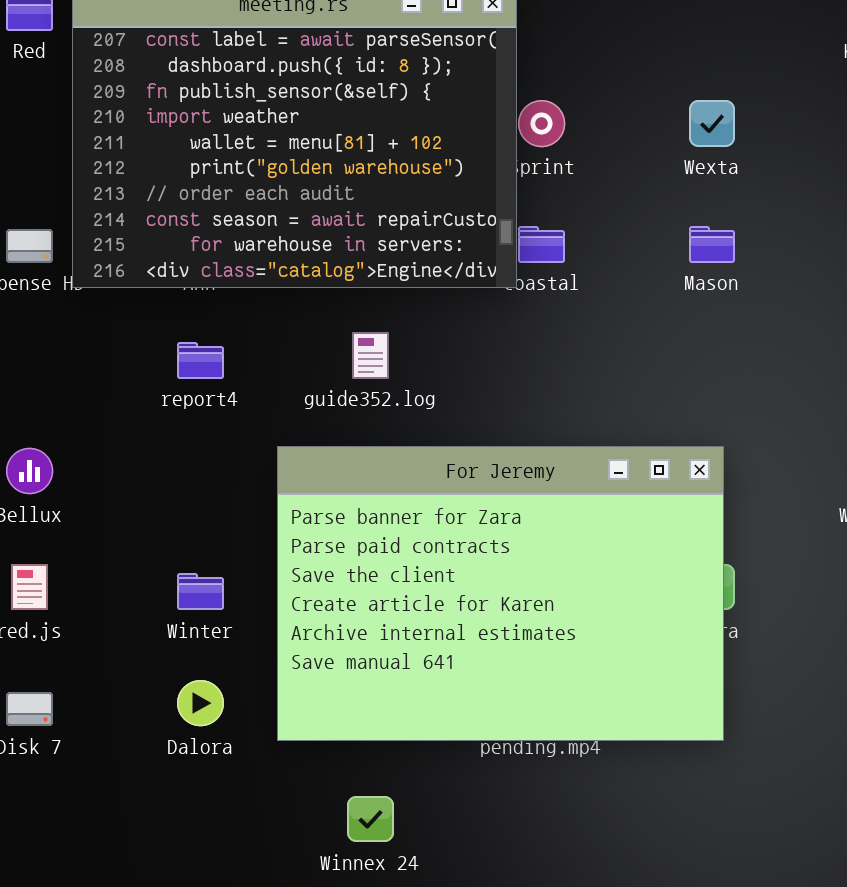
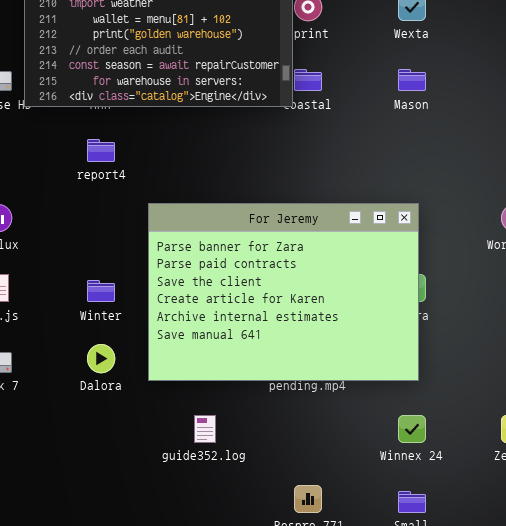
guide352.log: [352,332,389,379] -> [194,415,216,443], moved
Winnex 24: [347,796,394,842] -> [398,415,426,443], moved

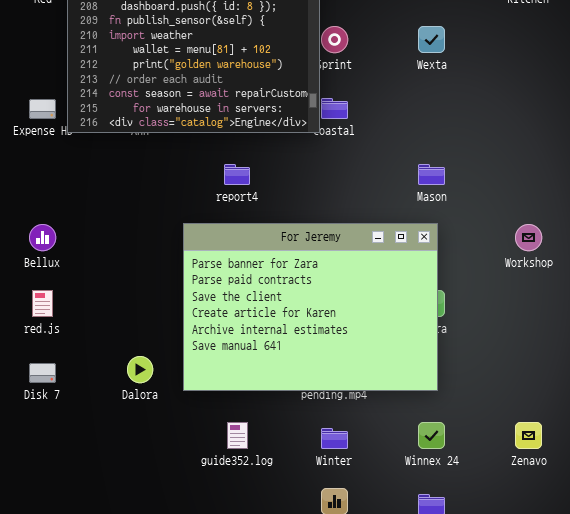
Mason: [398,69,426,91] -> [418,164,445,185], moved
report4: [87,139,115,162] -> [224,164,250,185], moved
Winter: [87,280,115,302] -> [321,428,348,449], moved

